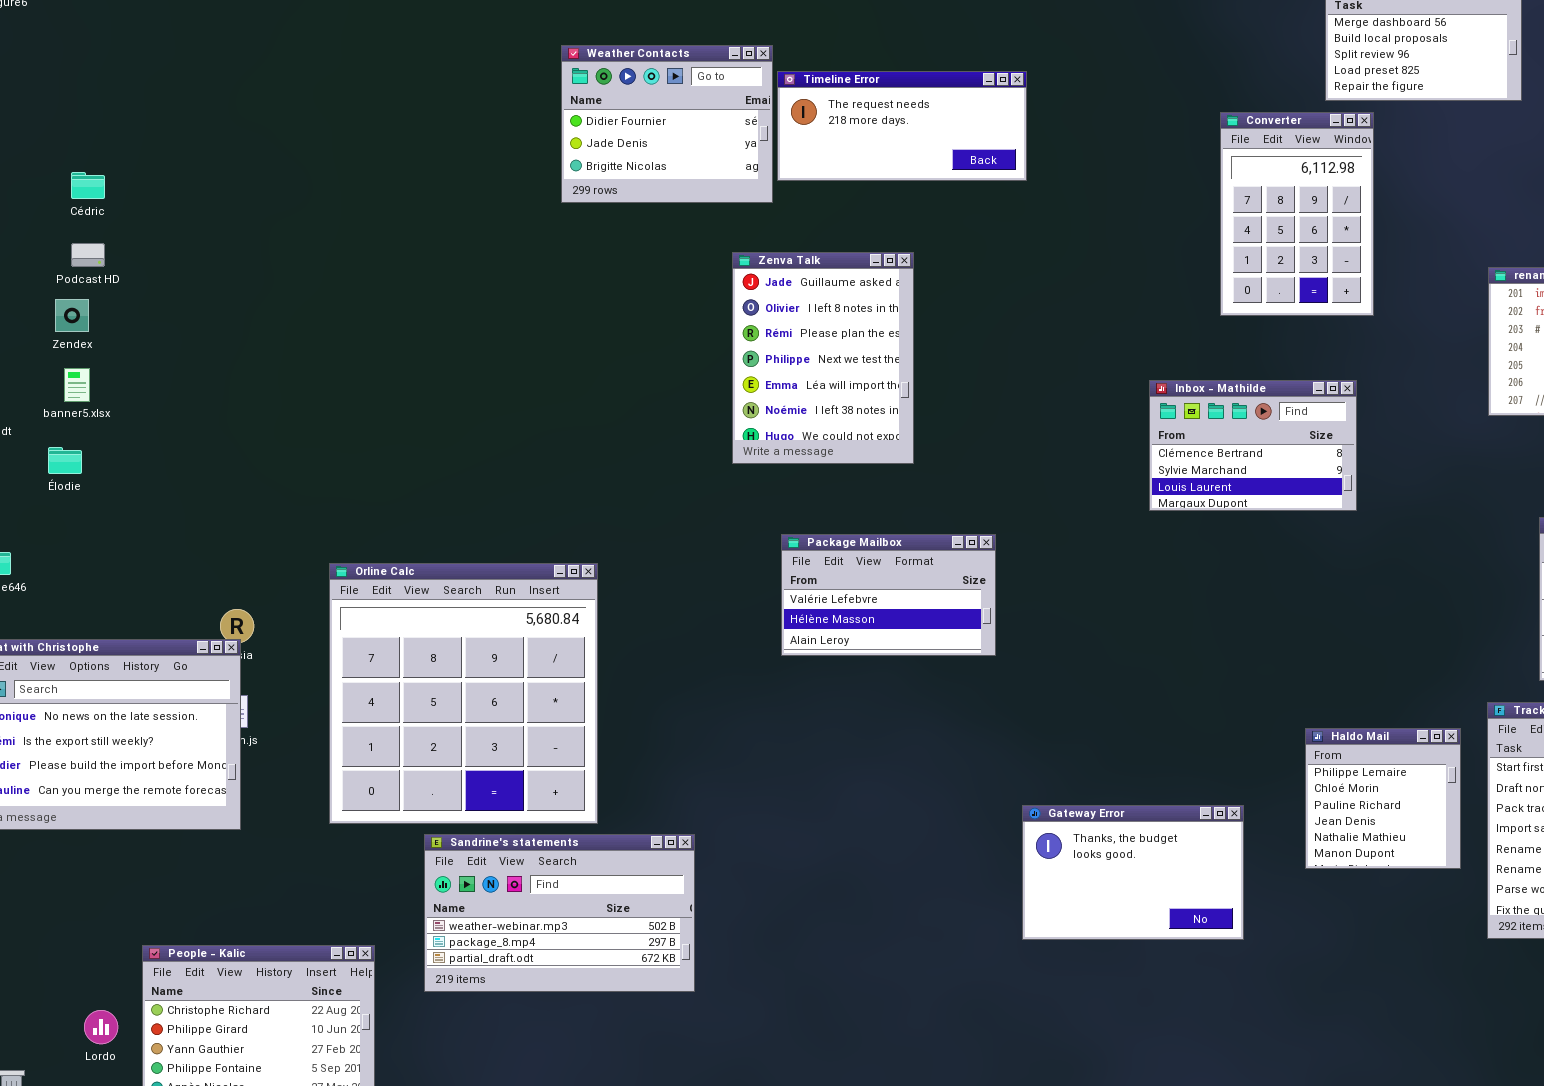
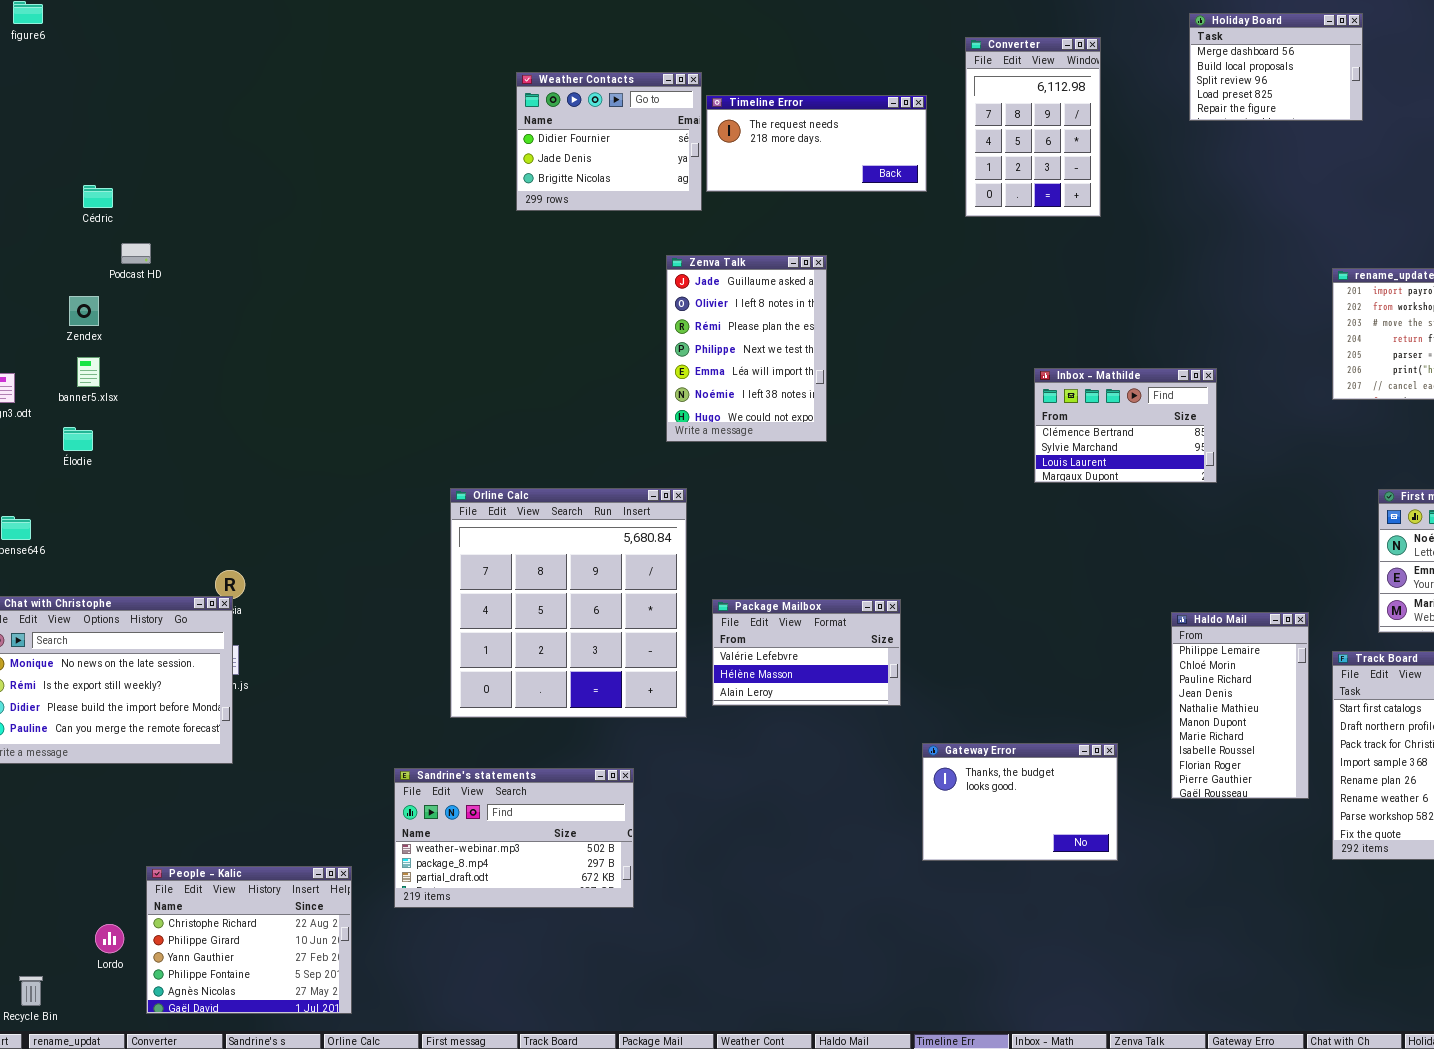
Converter: [1220,112,1374,316] -> [965,37,1101,217], moved
Podcast HD: [71,243,105,267] -> [121,243,151,264], moved
Package Mailbox: [781,534,996,656] -> [712,599,901,706], moved
Orline Calc: [329,563,598,824] -> [450,488,687,718], moved
Haldo Mail: [1305,728,1461,869] -> [1171,612,1309,799], resized

